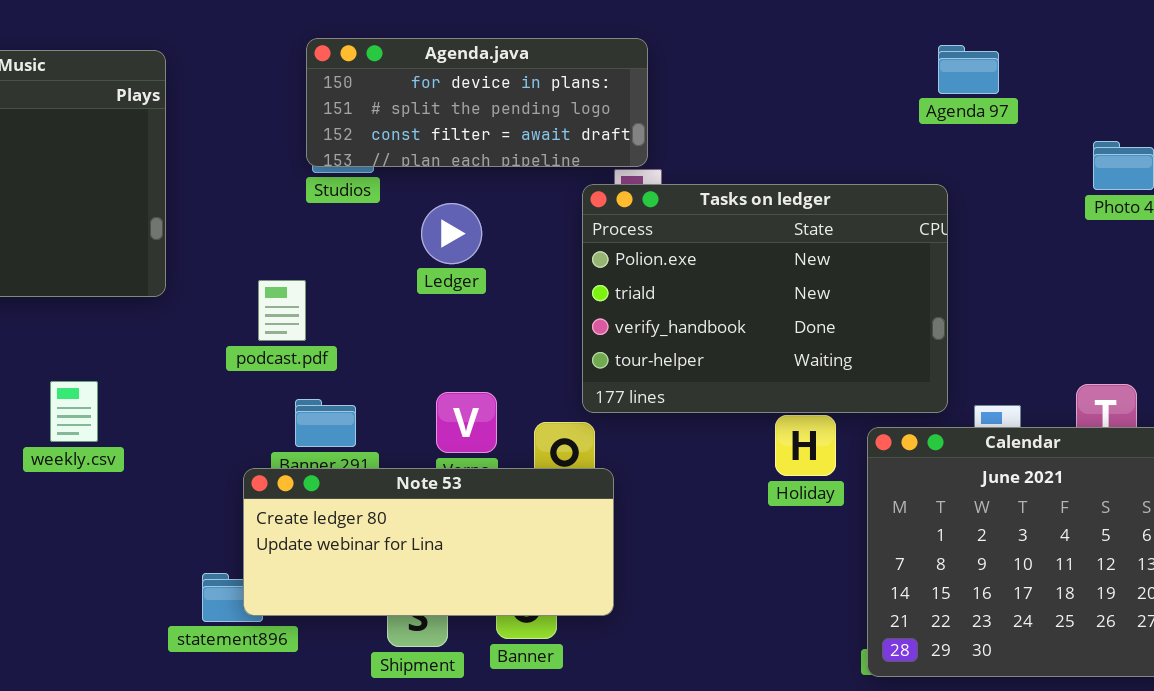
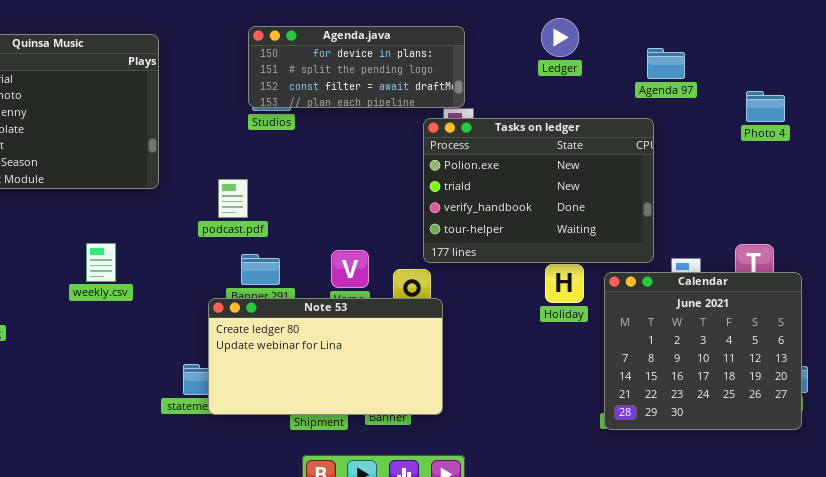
Agenda 97: [938,45,999,94] -> [647,48,685,79], moved
Ledger: [421,203,482,264] -> [541,18,579,57], moved
Note 53: [243,468,614,616] -> [208,298,443,415], resized

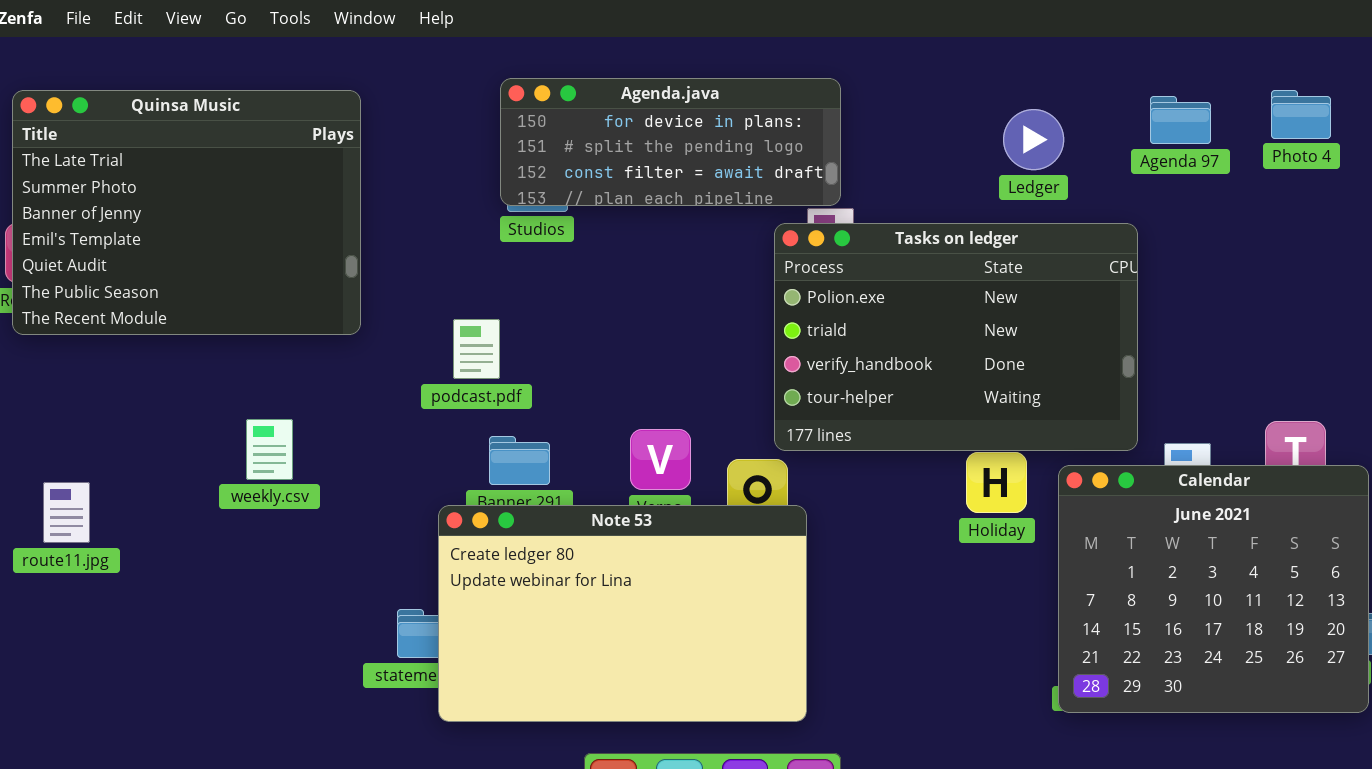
Ledger: [541,18,579,57] -> [1003,109,1064,170], moved
Agenda 97: [647,48,685,79] -> [1150,96,1211,144], moved
Photo 4: [746,91,785,122] -> [1271,90,1331,139], moved
Note 53: [208,298,443,415] -> [438,505,807,722], resized

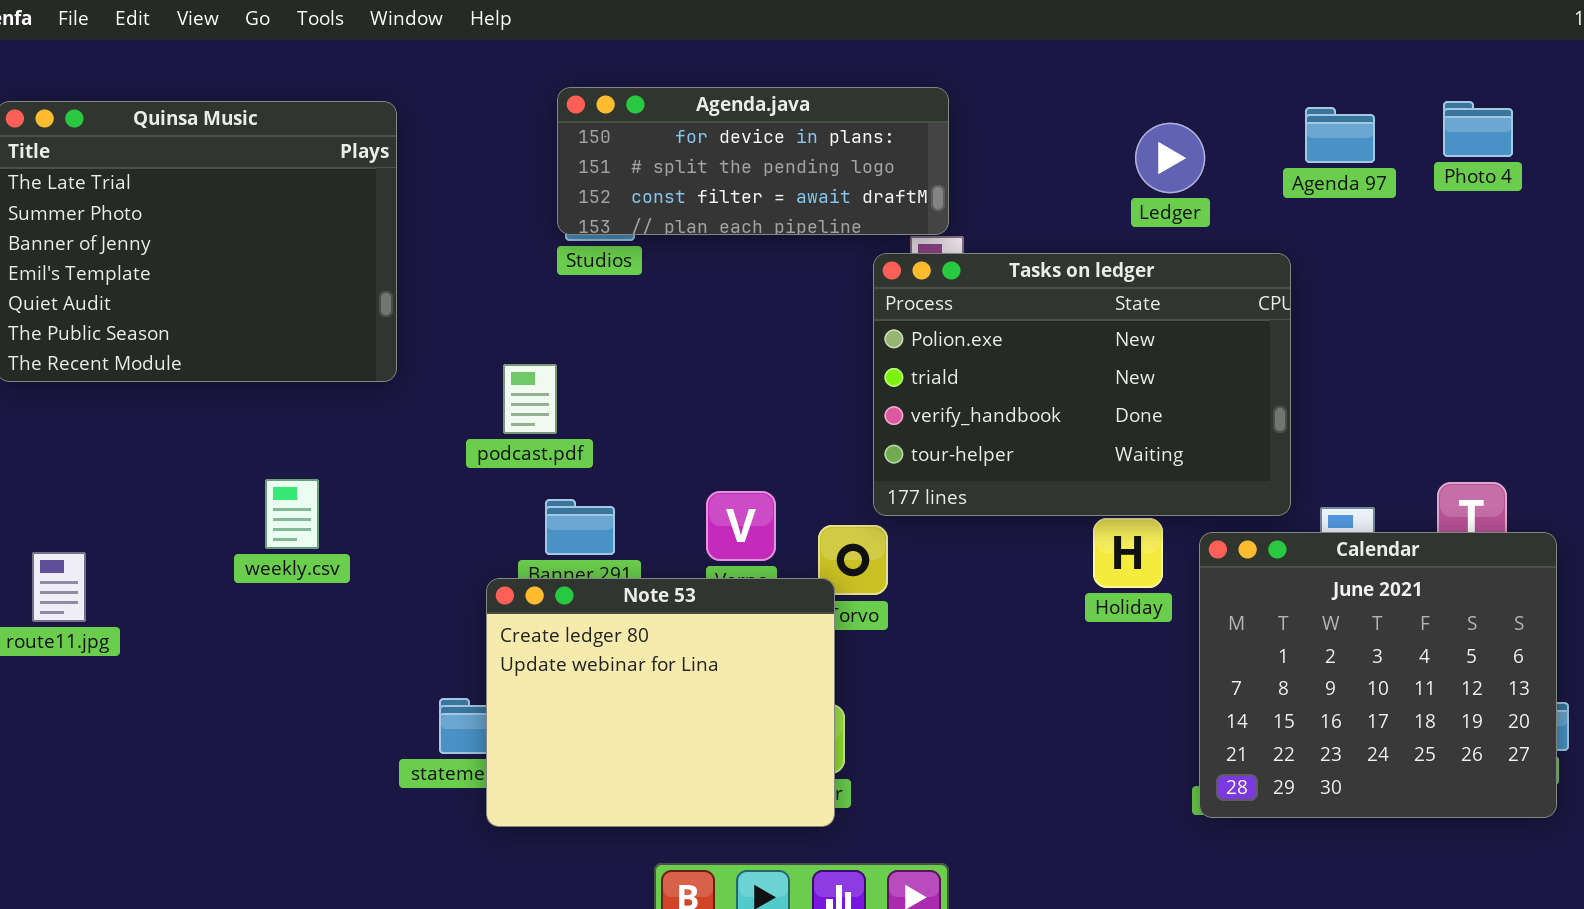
Note 53: [438,505,807,722] -> [486,578,835,827], resized

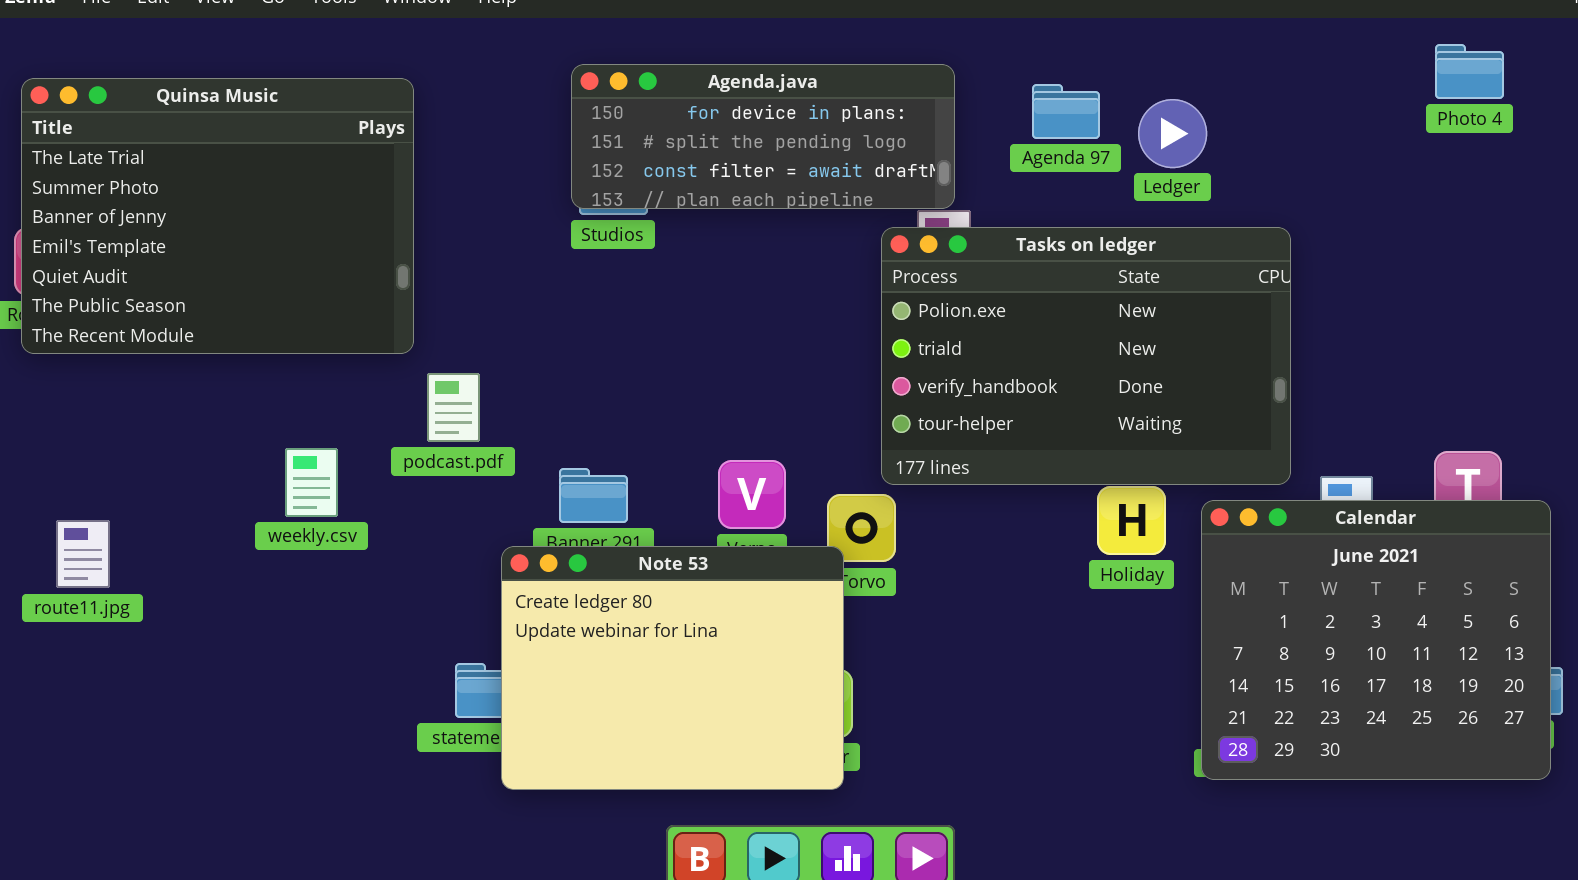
Photo 4: [1443,101,1513,157] -> [1435,44,1504,99], moved
Agenda 97: [1305,107,1375,163] -> [1032,84,1100,139], moved
podcast.pdf: [503,364,557,434] -> [427,373,480,442], moved

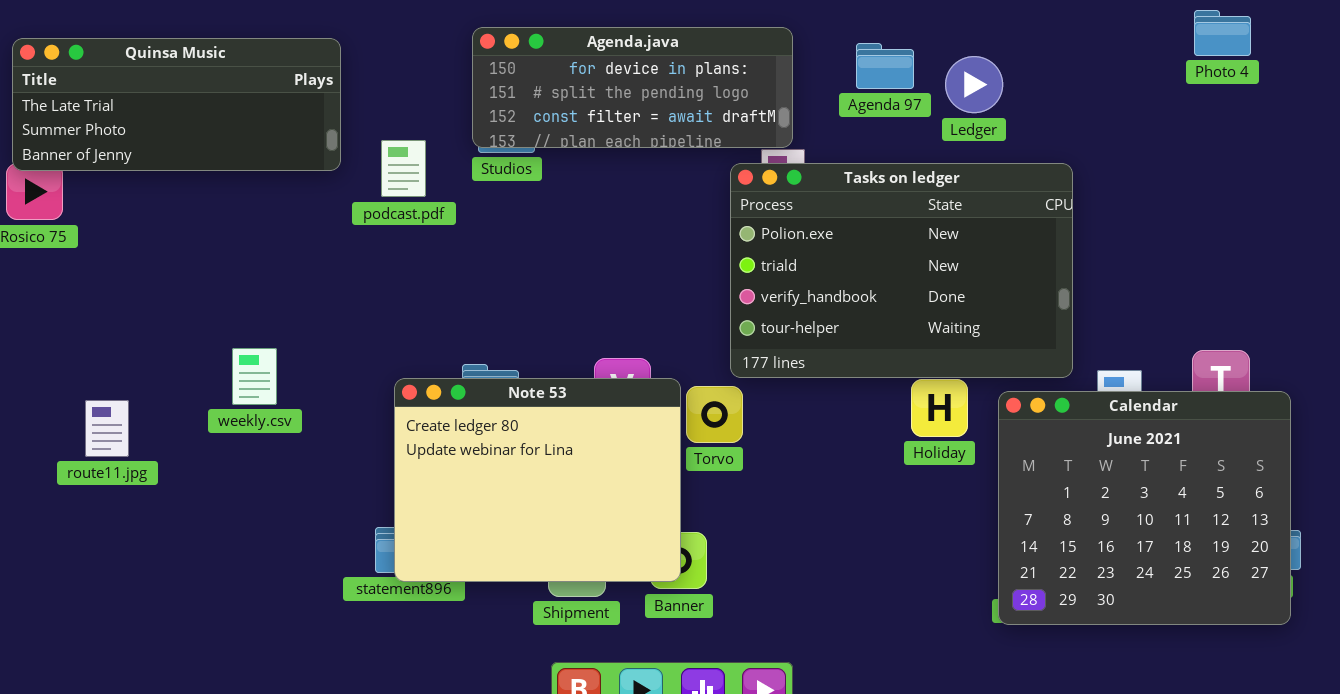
Quinsa Music: [21,78,414,354] -> [12,38,341,171], resized
podcast.pdf: [427,373,480,442] -> [381,140,426,197], moved
route11.jpg: [56,520,110,588] -> [85,400,129,457], moved
Note 53: [501,546,844,790] -> [394,378,681,582], moved

